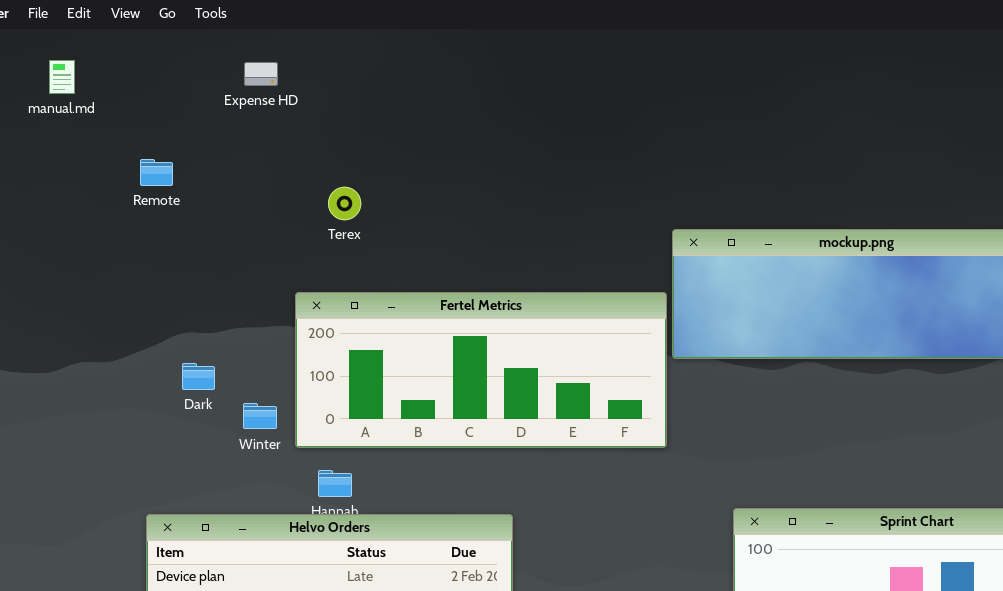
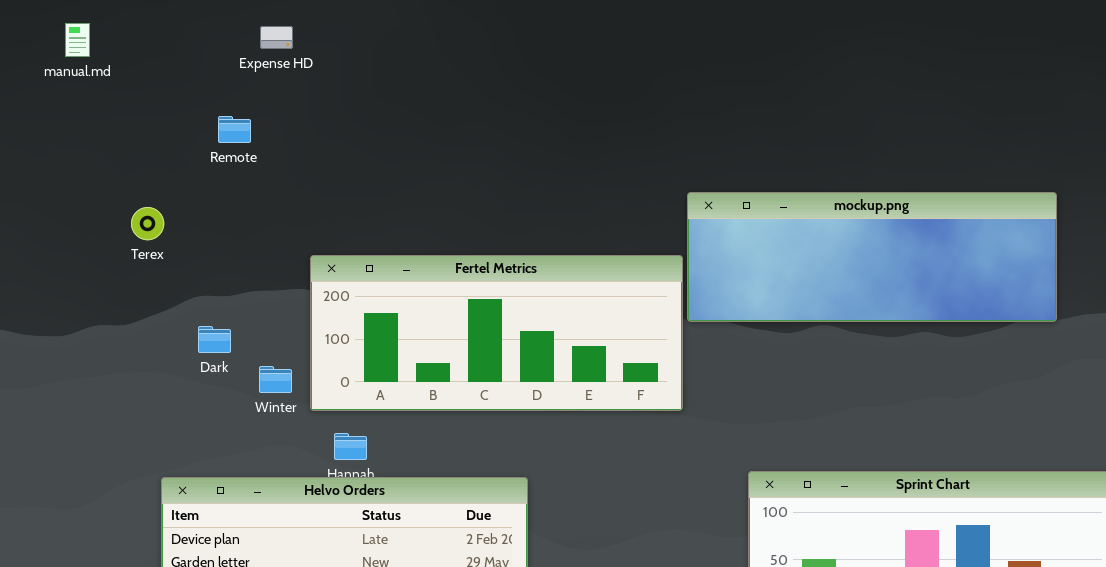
Remote: [140,159,173,186] -> [218,116,251,143], moved
Terex: [328,187,361,220] -> [131,207,164,240], moved

